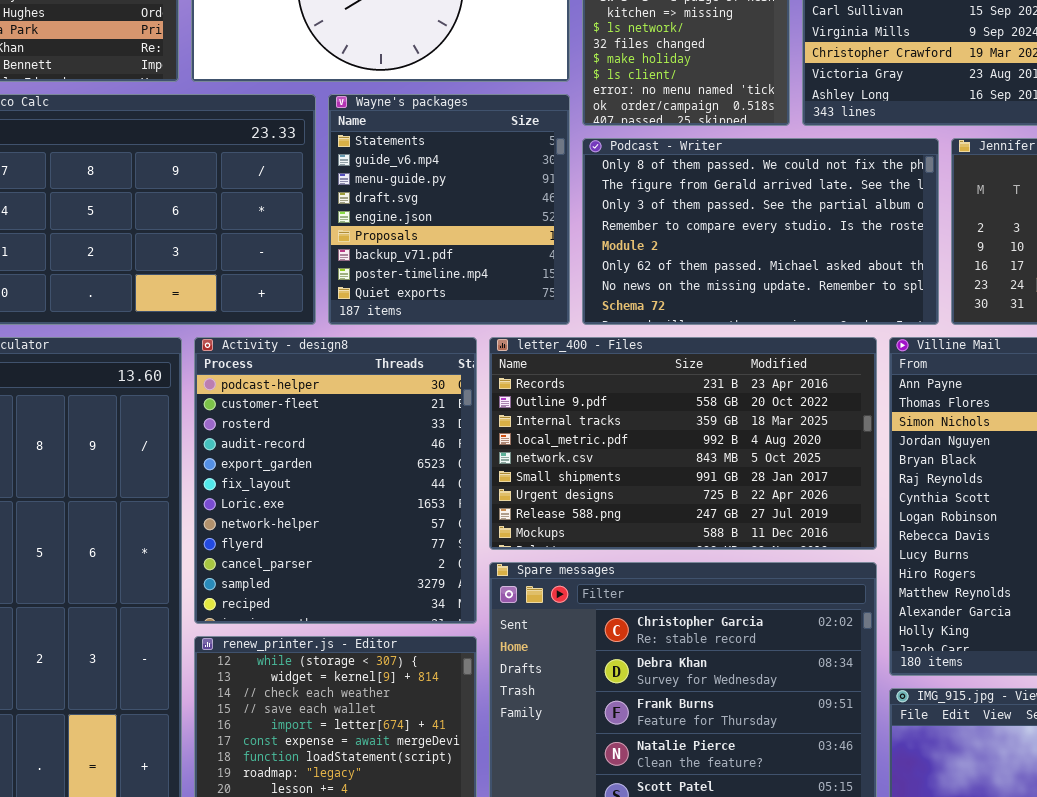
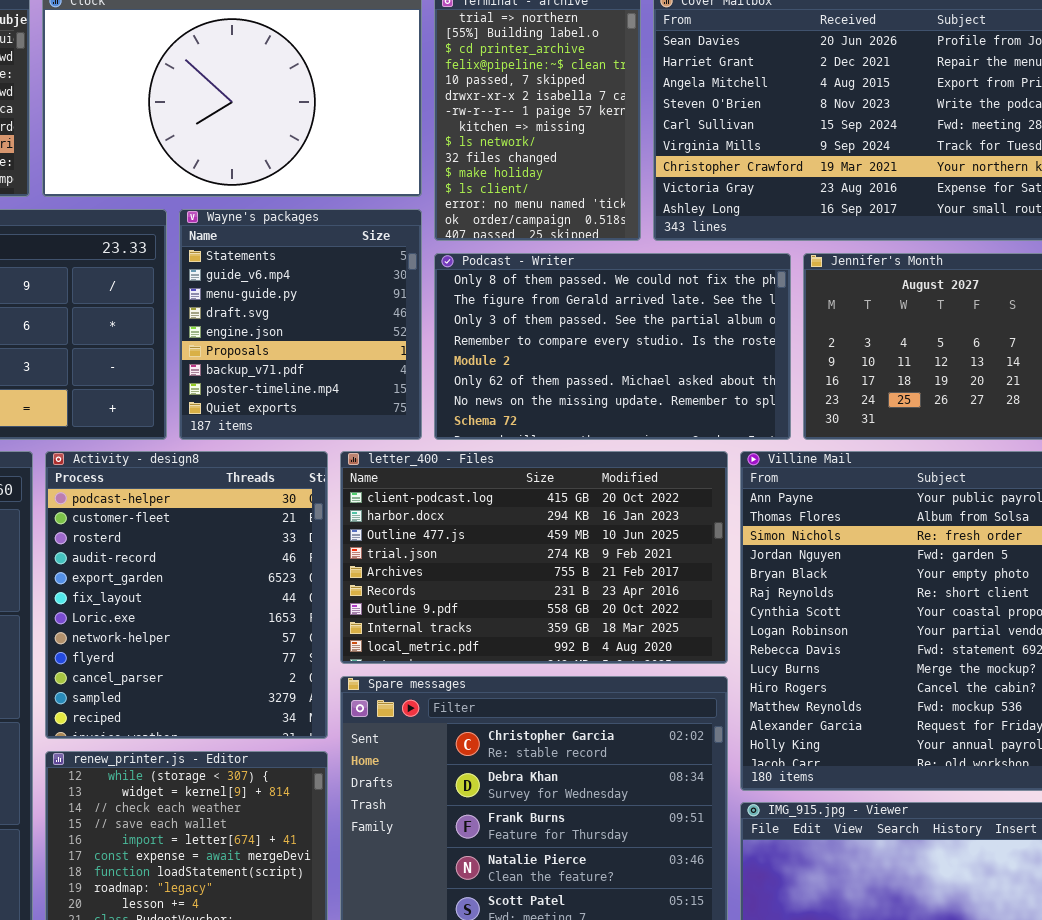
letter_400 - Files: [489,337,877,550] -> [340,451,728,664], scrolled up 5 rows

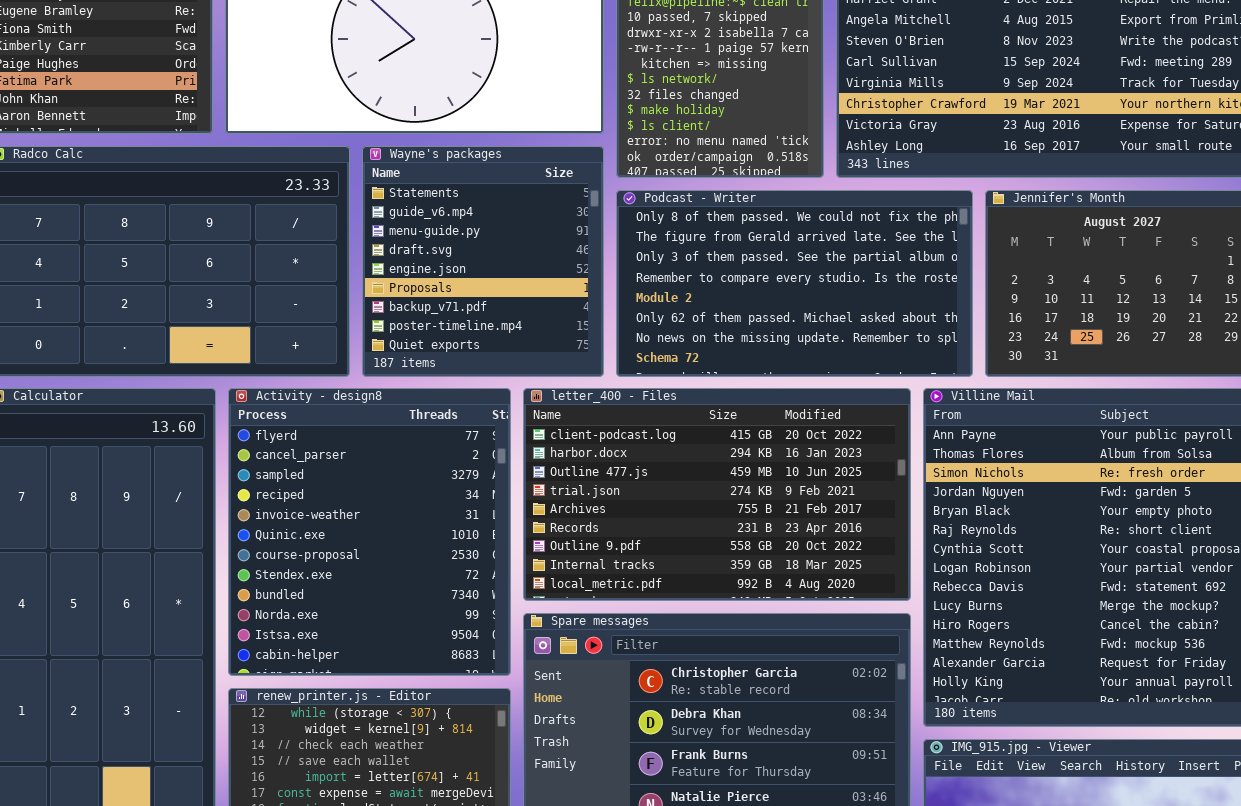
Activity - design8: [45,451,328,739] -> [228,388,511,676], scrolled down 8 rows

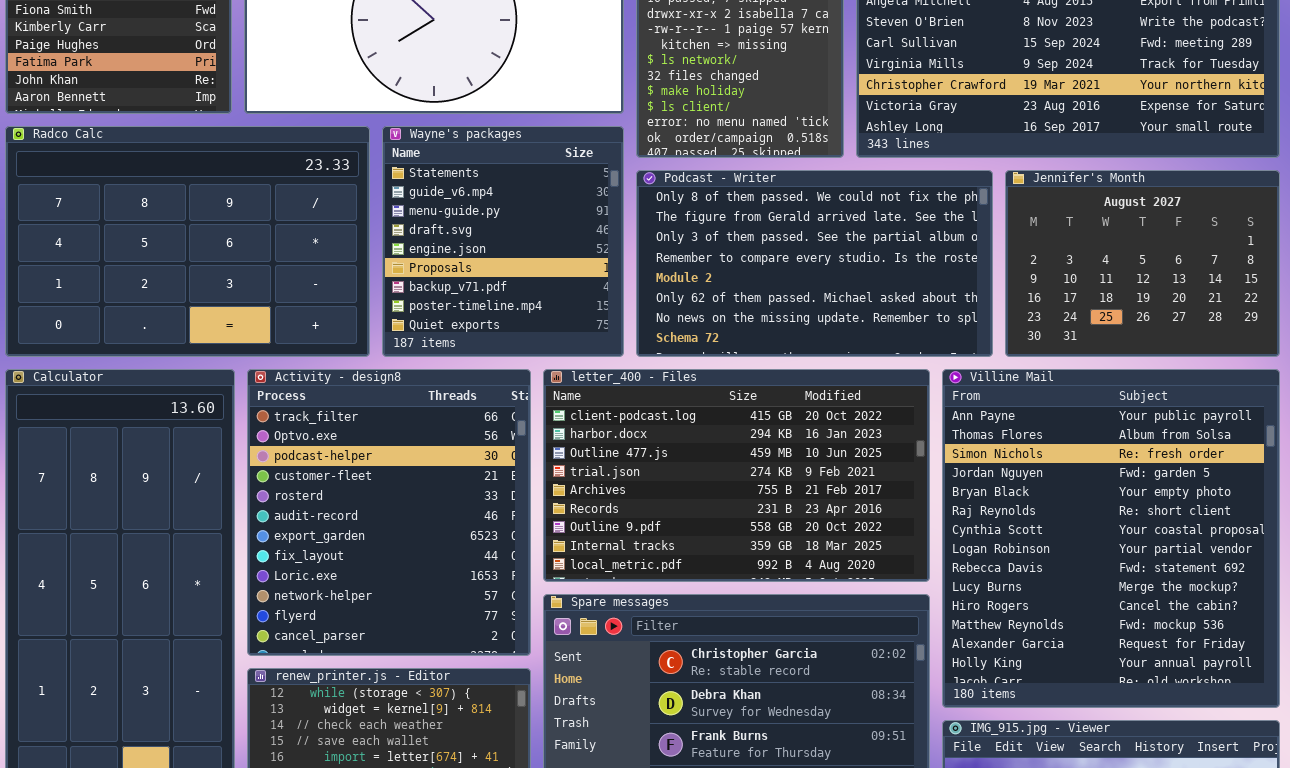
Activity - design8: [228,388,511,676] -> [247,369,531,656], scrolled up 10 rows

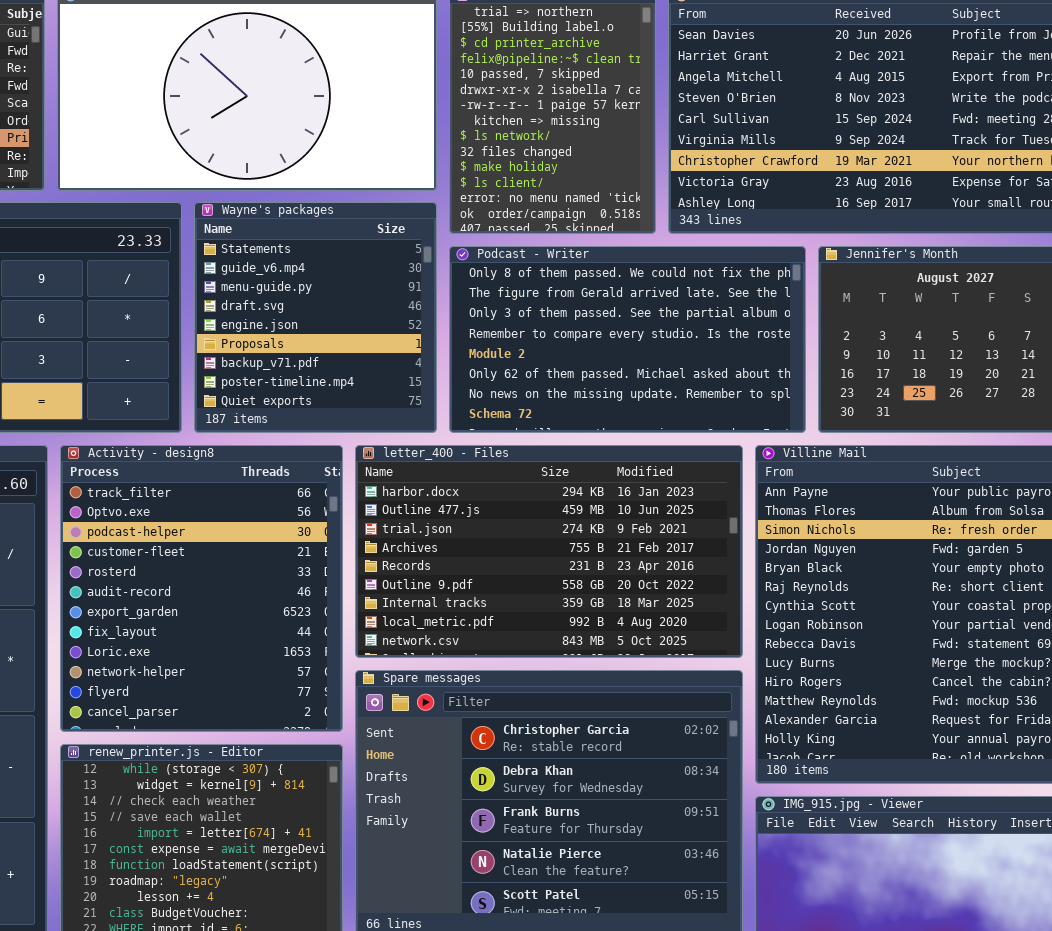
letter_400 - Files: [543,369,930,582] -> [355,445,743,658], scrolled down 1 row

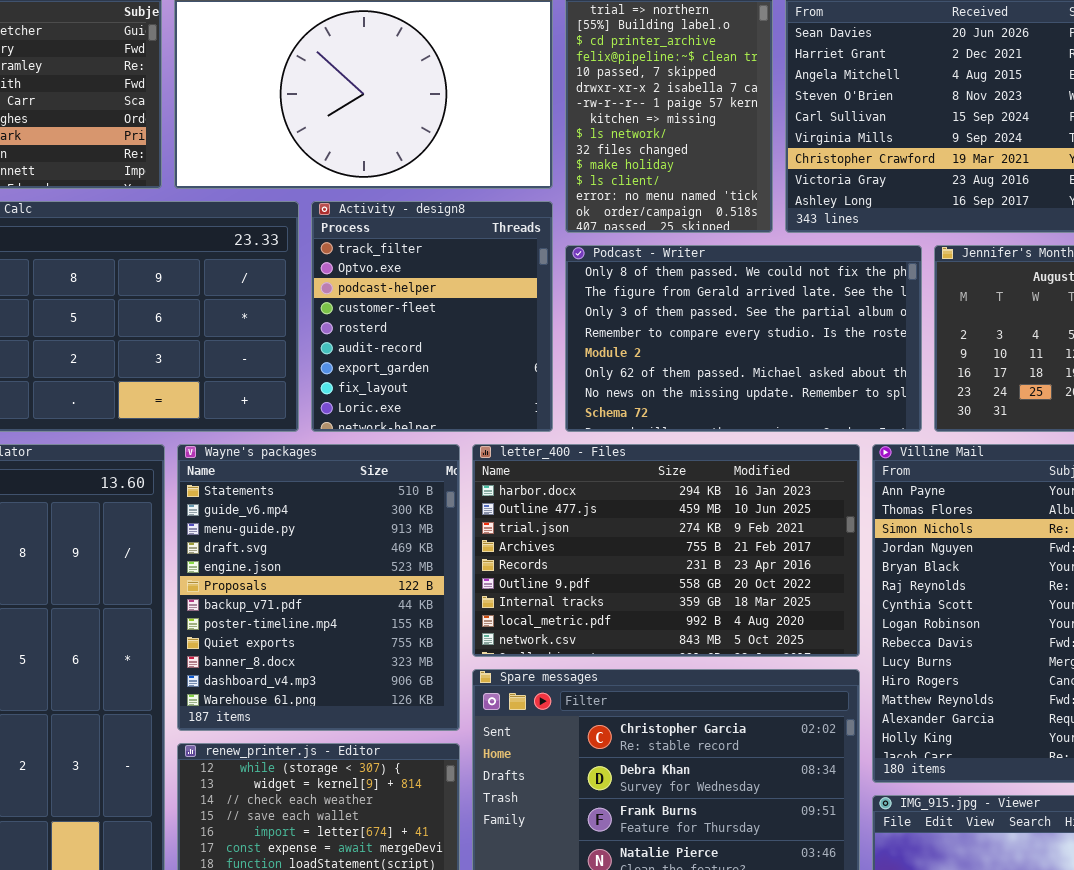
Wayne's packages: [194,202,437,433] -> [177,444,460,731], moved, resized
Activity - design8: [60,445,343,732] -> [311,201,553,432], moved, resized

